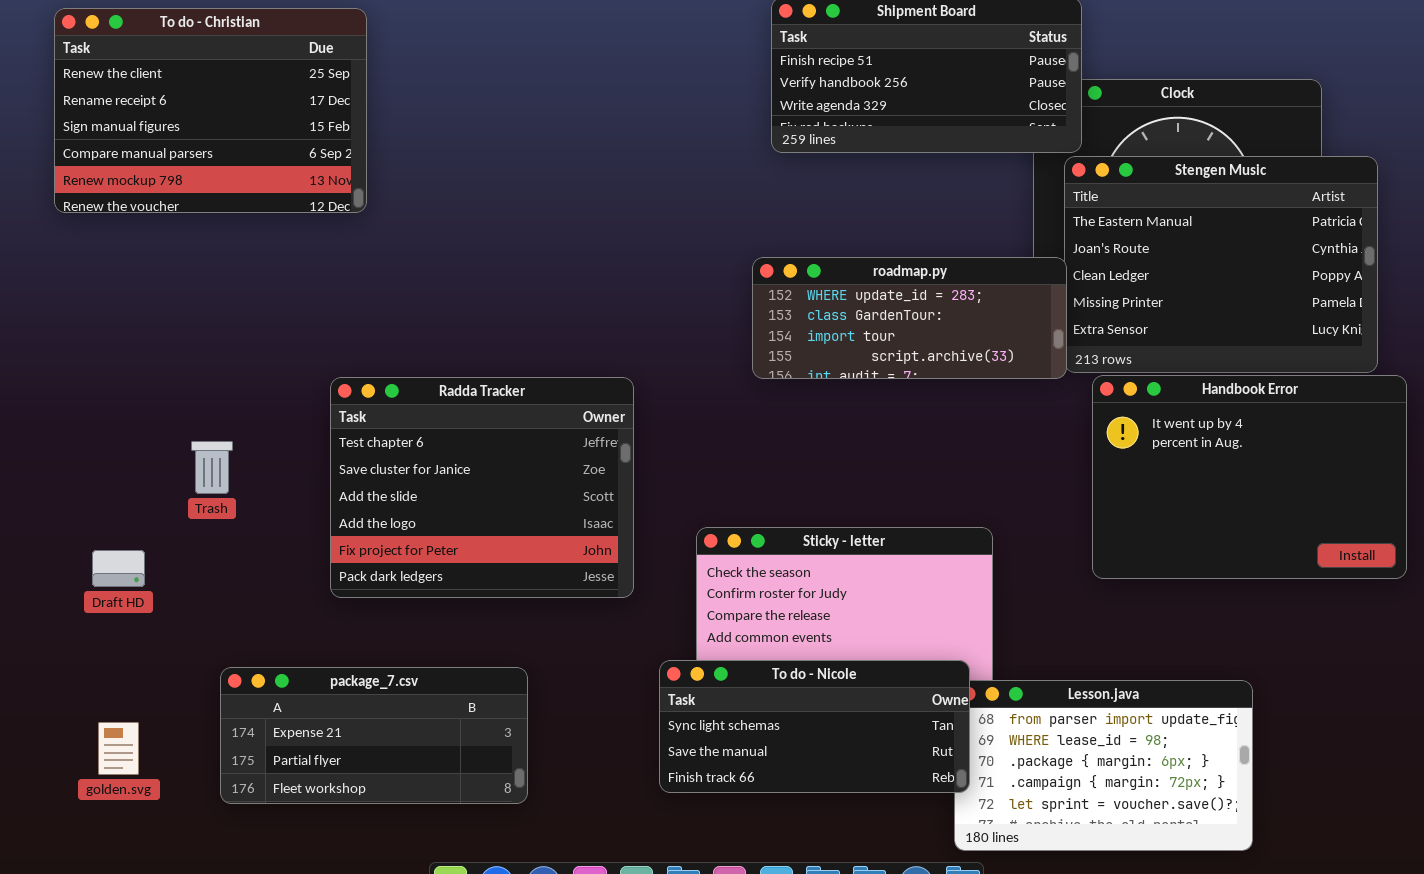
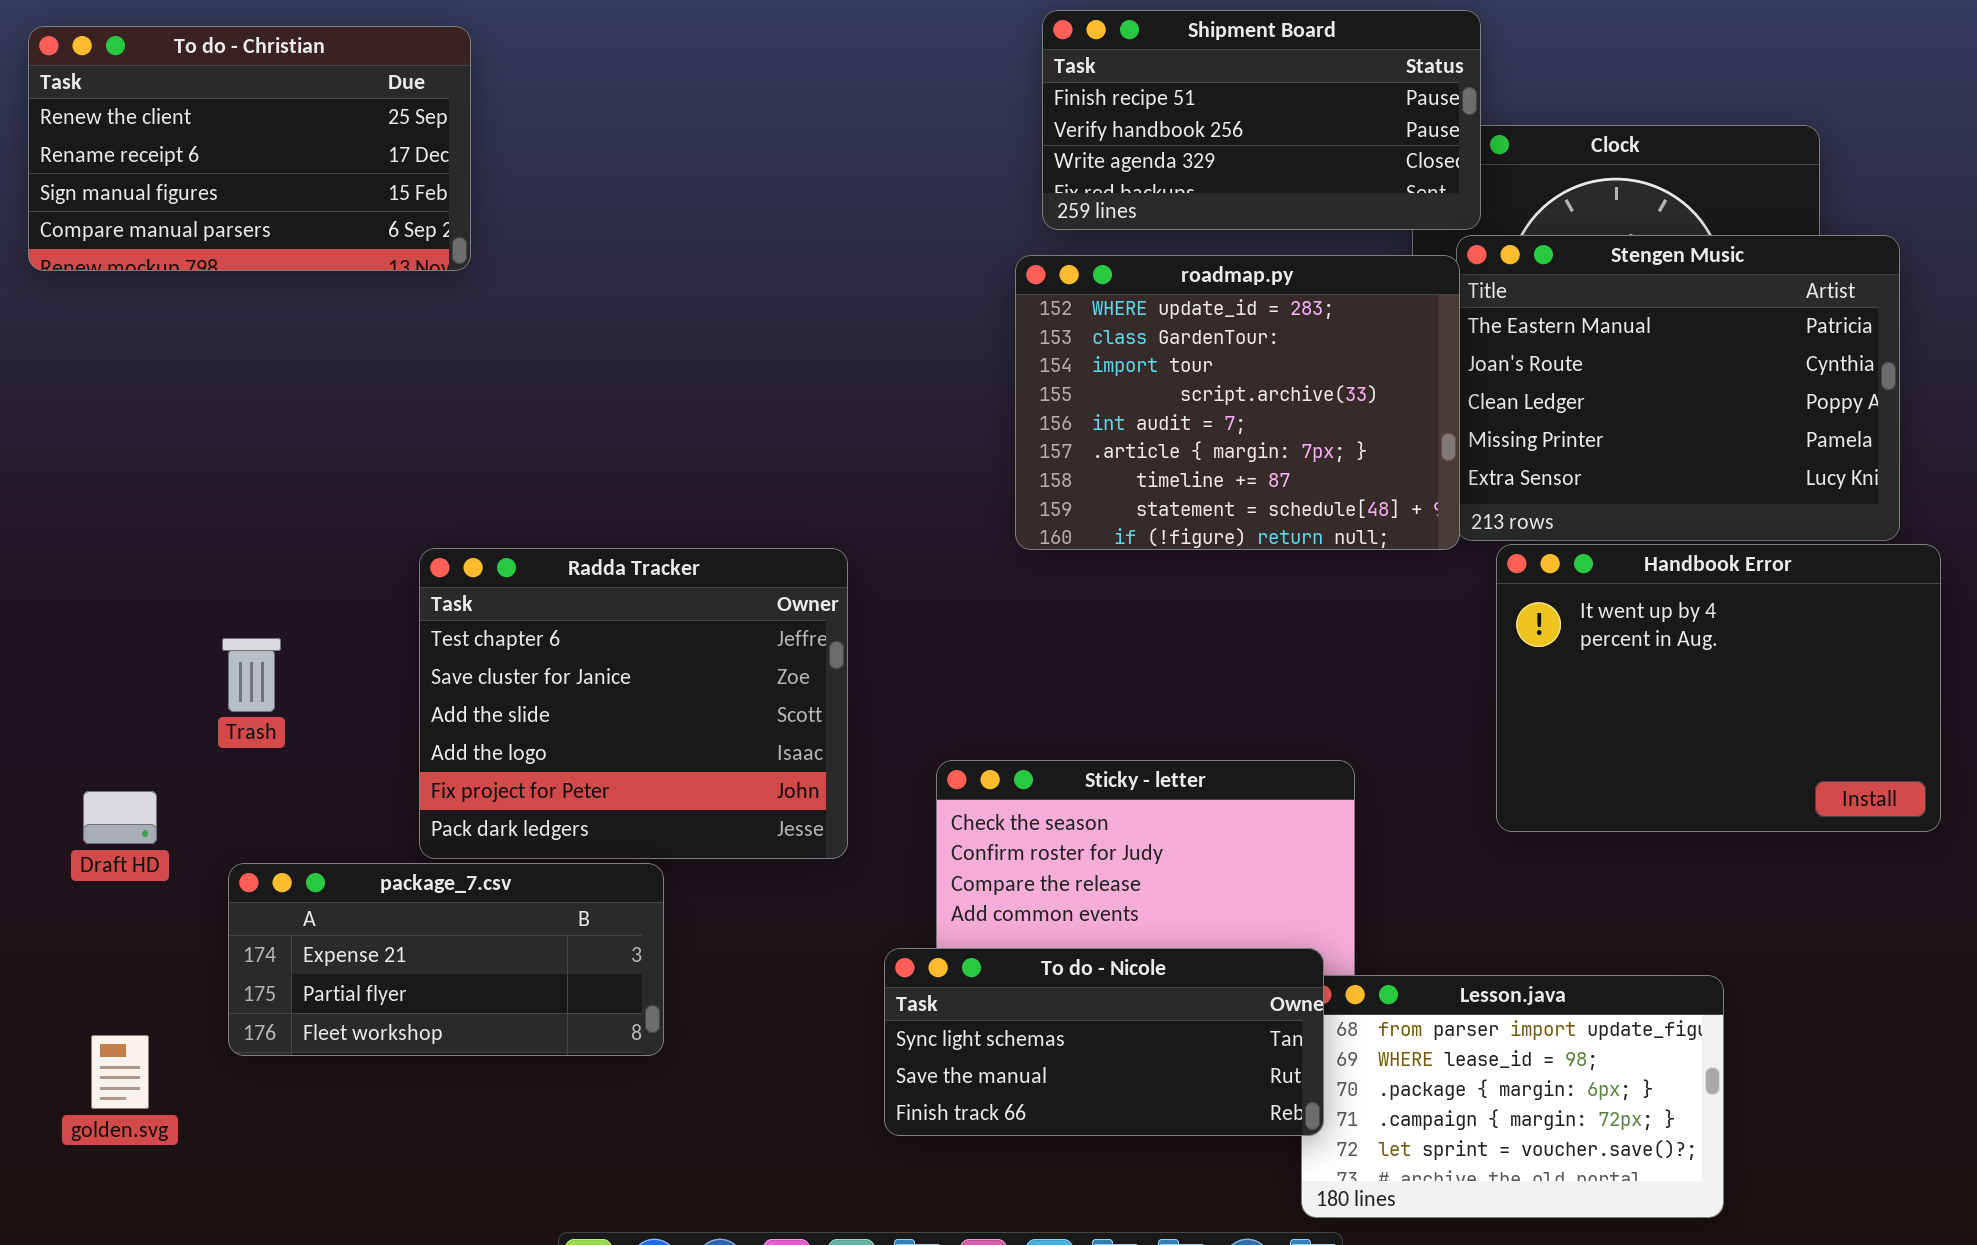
To do - Christian: [54,8,367,213] -> [28,26,471,271], resized
roadmap.py: [752,257,1067,379] -> [1015,255,1460,550], resized
package_7.csv: [220,667,528,804] -> [228,863,664,1056], moved

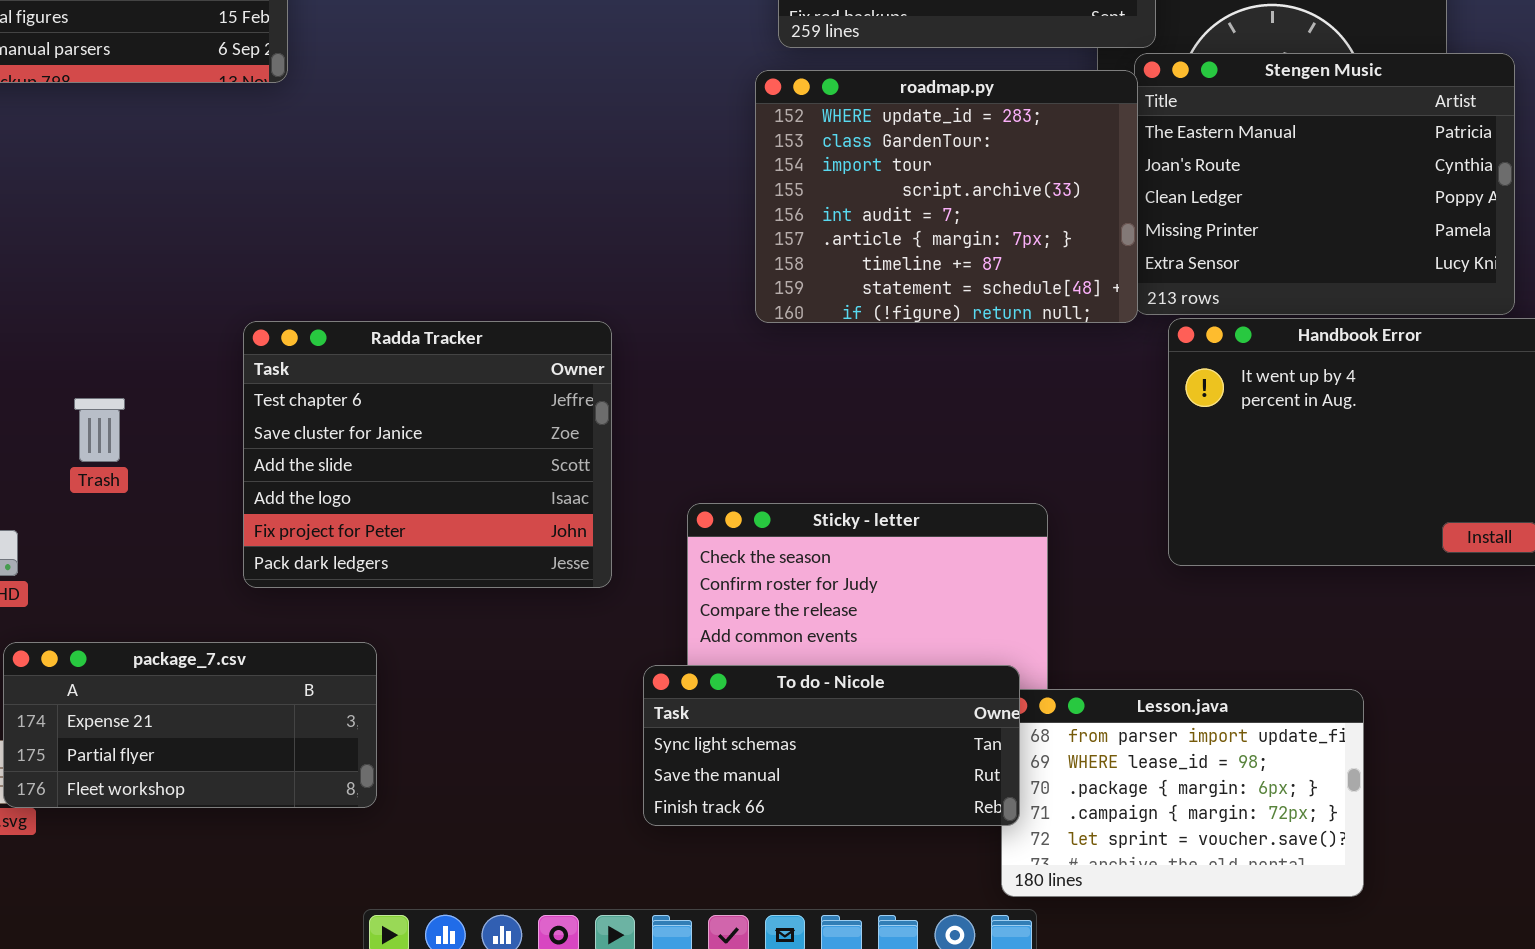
package_7.csv: [228,863,664,1056] -> [3,642,377,808], moved

